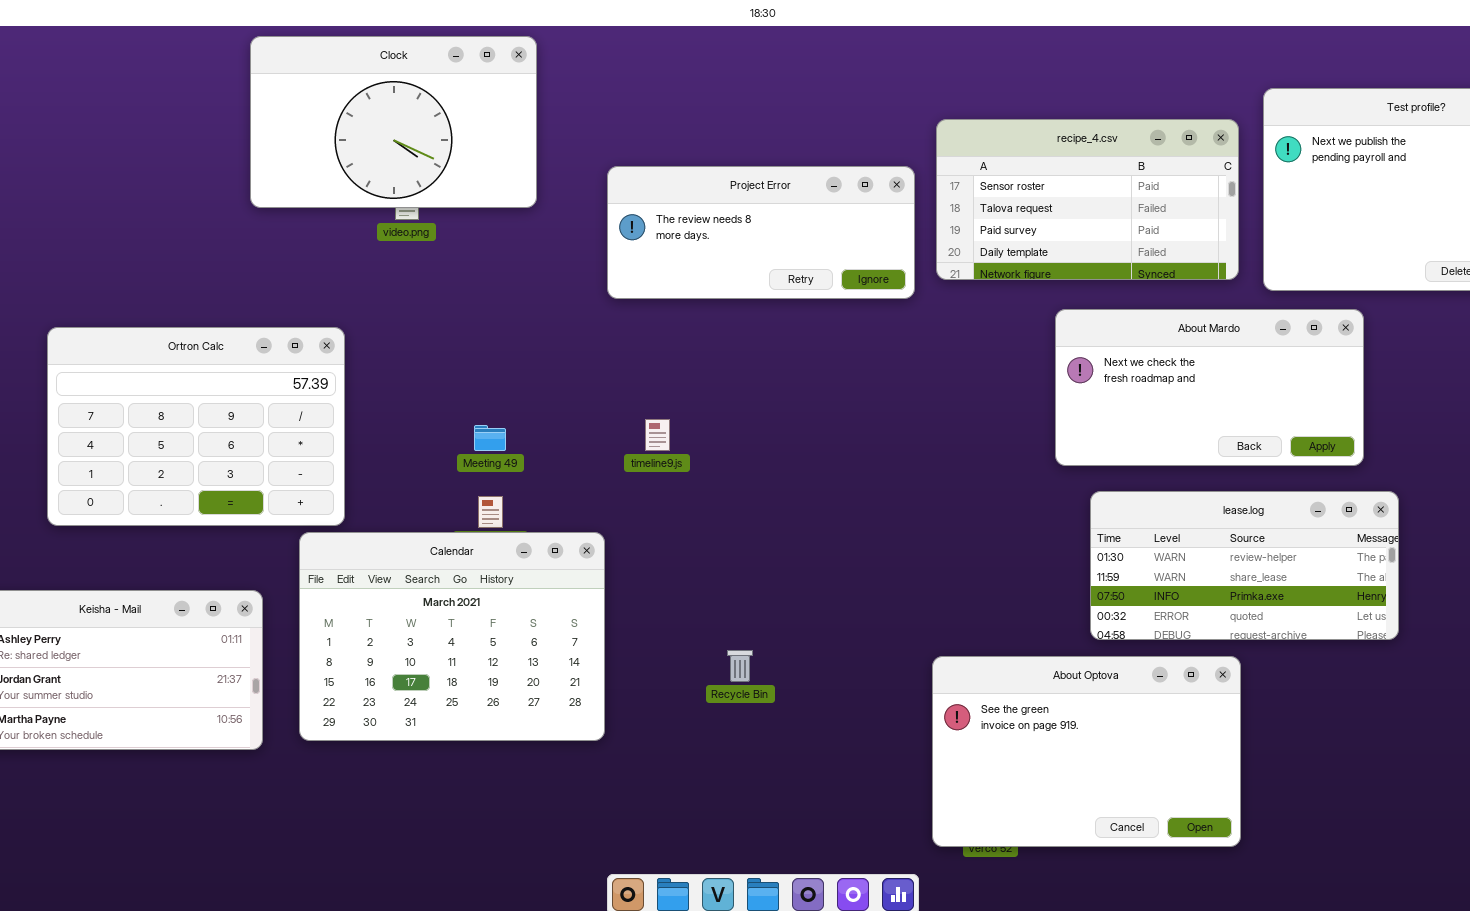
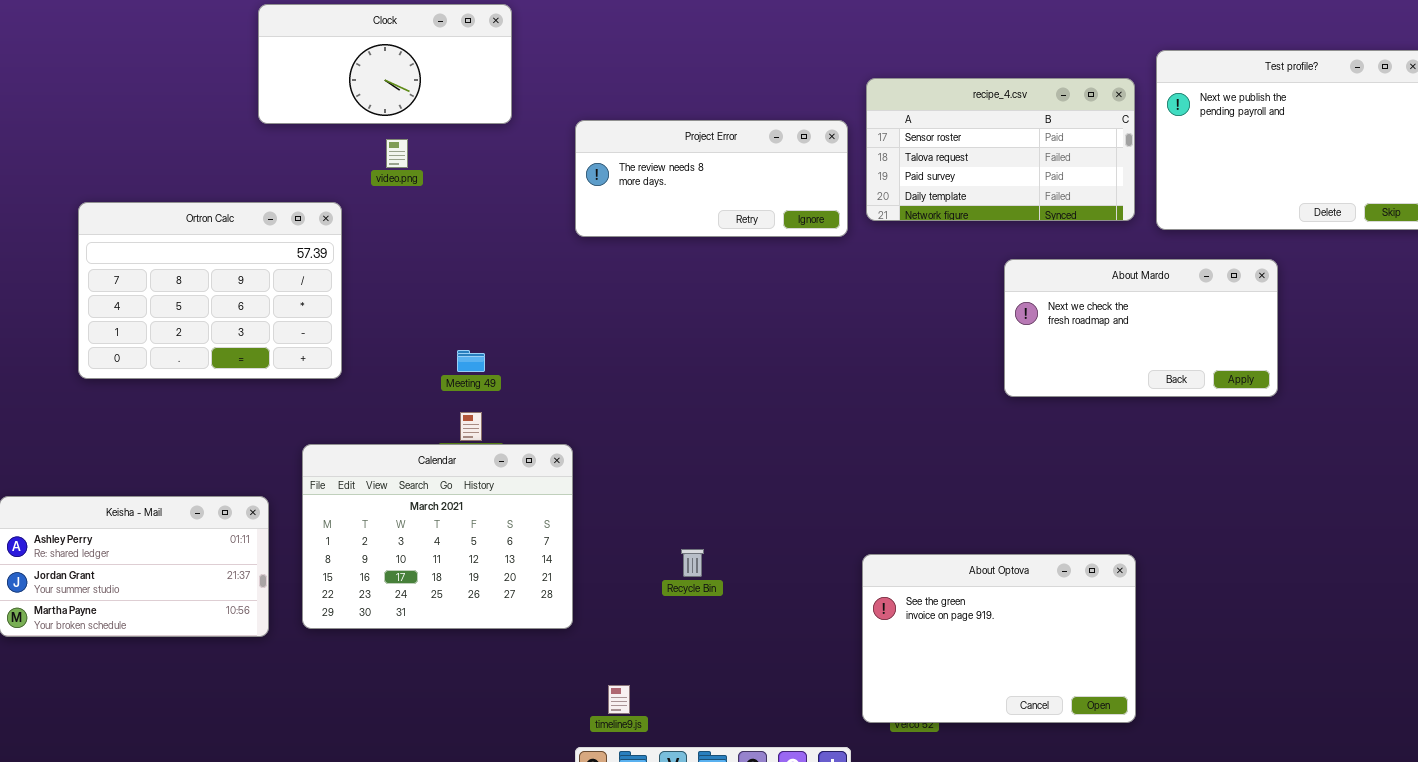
Clock: [250,36,537,208] -> [258,4,512,124], resized
About Mardo: [1055,309,1364,466] -> [1004,259,1278,397], moved
Ortron Calc: [47,327,345,526] -> [78,202,342,379], moved
timeline9.js: [645,419,670,451] -> [608,685,630,714], moved
lease.log: [1090,491,1399,640] -> none, closed

